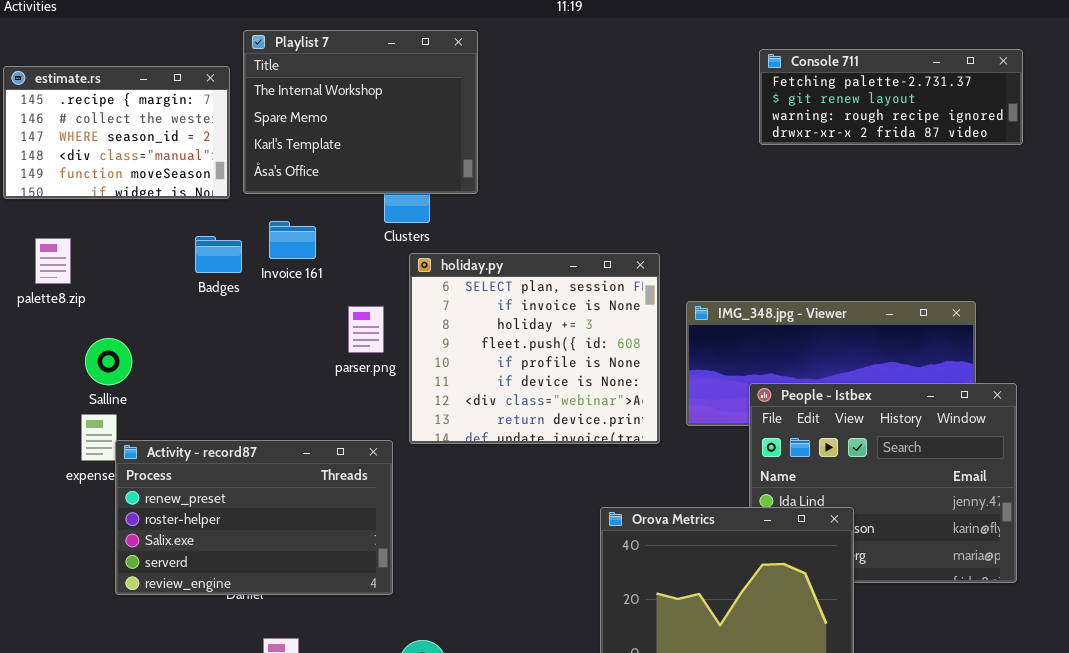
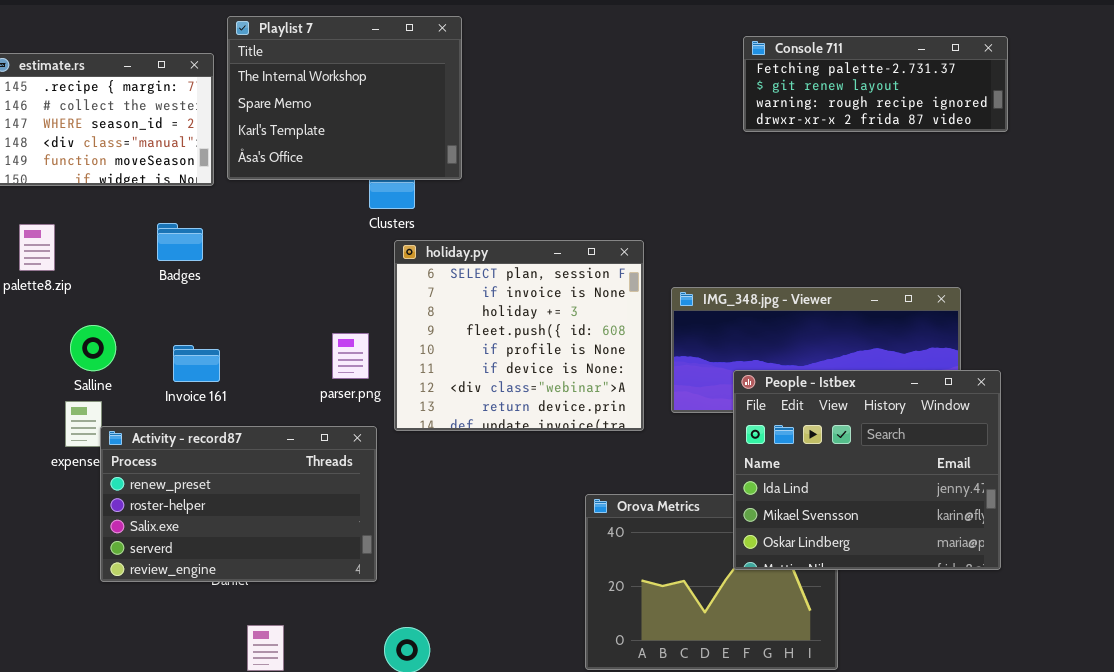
Invoice 161: [269,221,316,259] -> [173,345,220,382], moved
Badges: [195,236,242,273] -> [157,223,203,261], moved
parser.png: [348,306,384,353] -> [332,333,369,379], moved
People - Istbex: [749,383,1017,583] -> [733,370,1001,570], raised

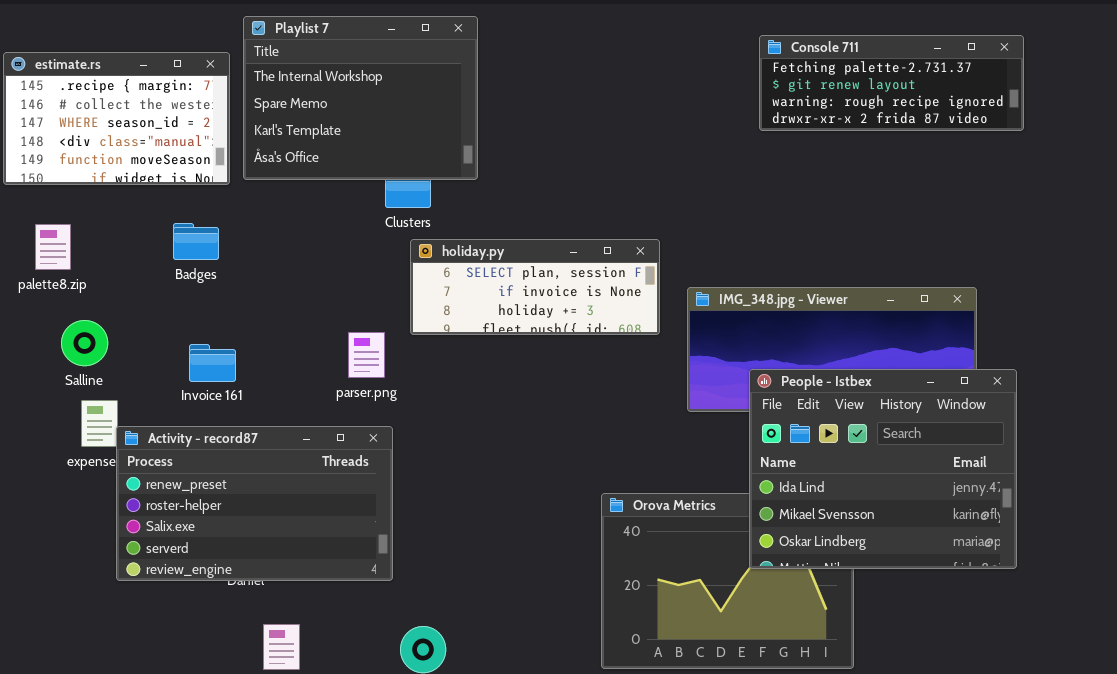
holiday.py: [394,240,644,431] -> [410,239,660,335], resized
Salline: [70,325,116,371] -> [61,320,108,366], moved

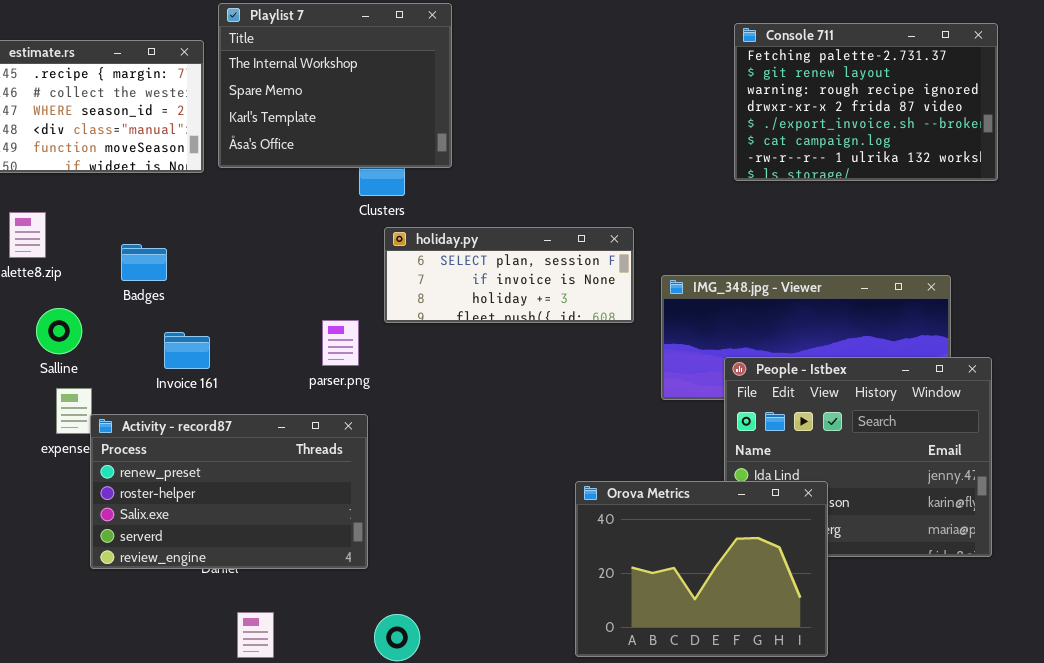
Console 711: [759,35,1024,131] -> [734,23,998,181], resized
Badges: [173,223,219,260] -> [121,244,167,281], moved
Orova Metrics: [601,493,854,669] -> [575,481,828,657], raised

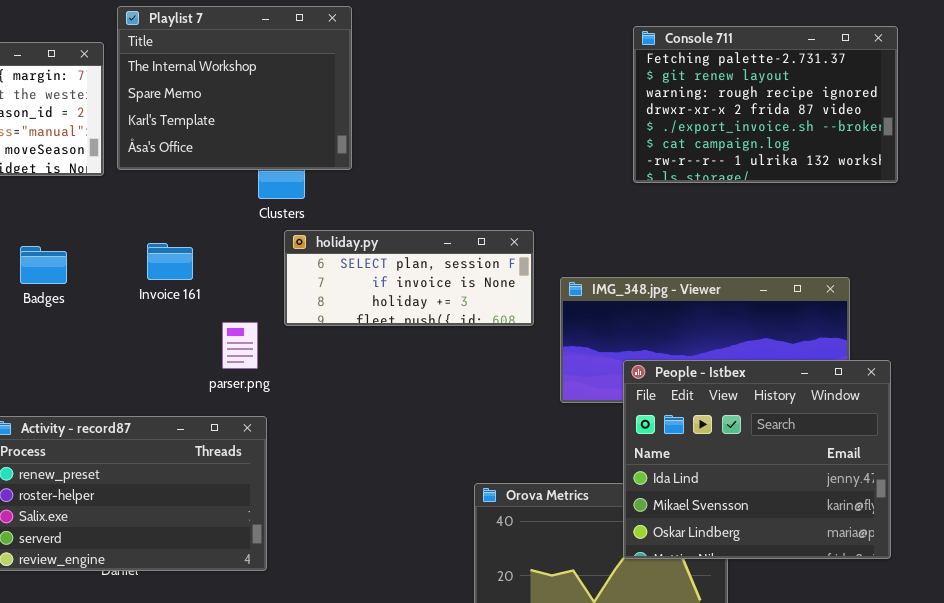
Invoice 161: [164,332,210,369] -> [147,243,193,280], moved
People - Istbex: [724,357,992,557] -> [623,360,891,559], raised

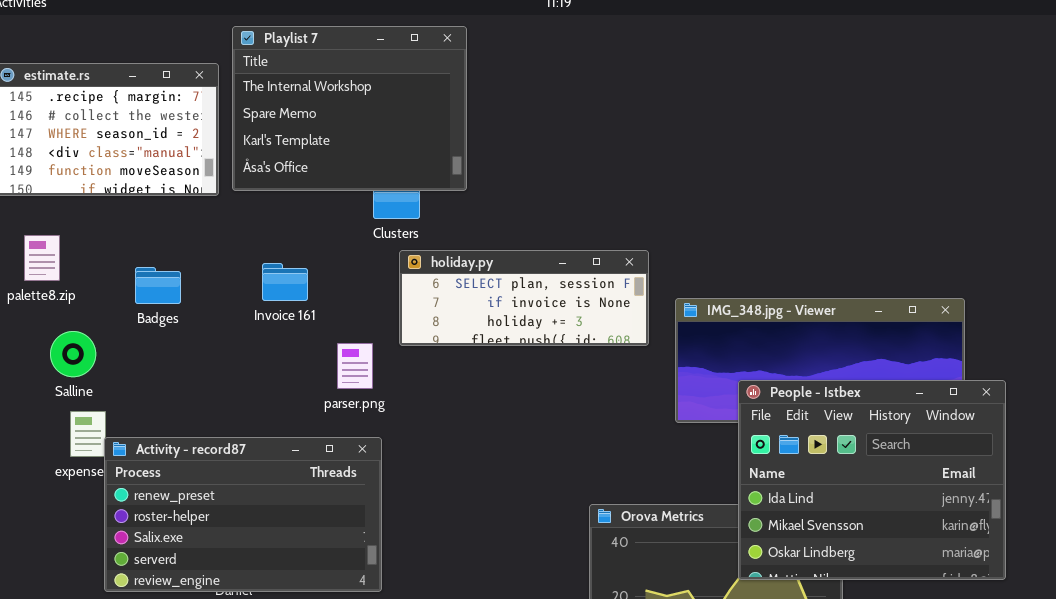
Console 711: [633,26,898,183] -> none, closed

